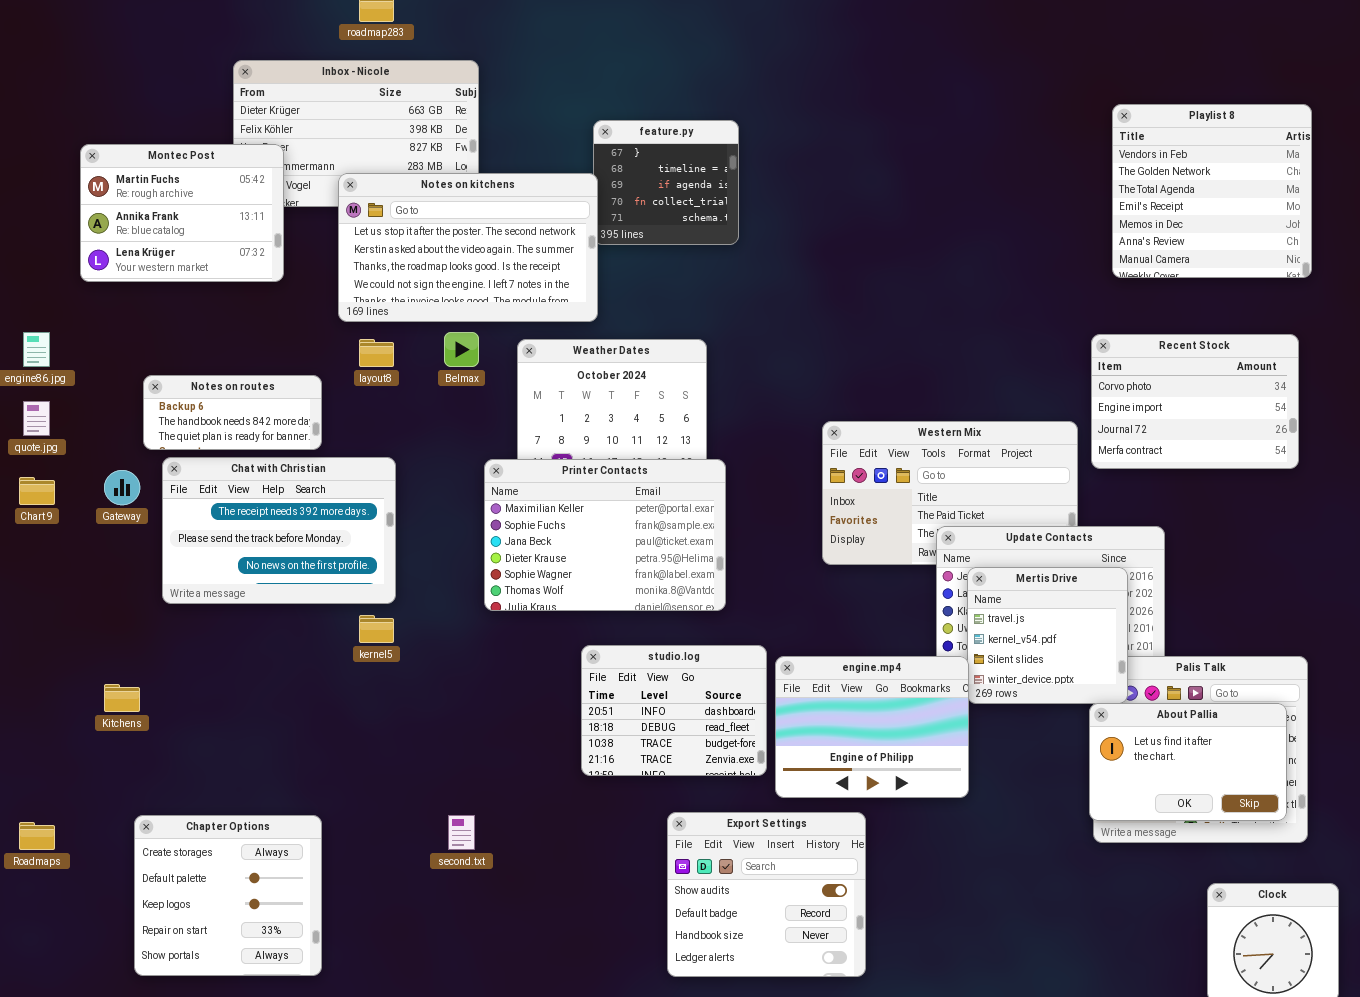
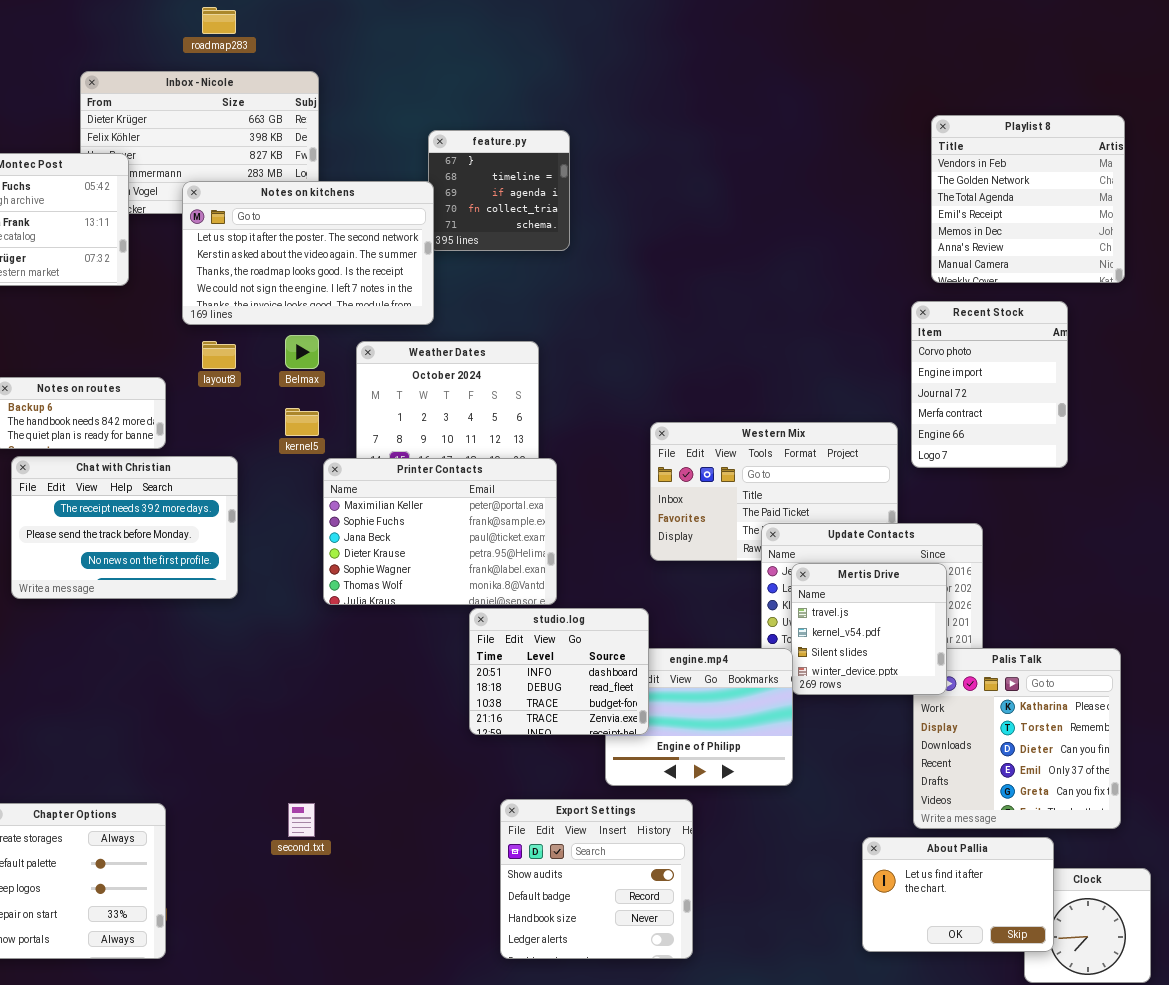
Recent Stock: [1091,334,1299,469] -> [911,301,1068,468], resized
kernel5: [359,615,394,643] -> [285,408,319,436], moved
studio.log: [581,645,767,776] -> [469,608,649,735], moved
About Pallia: [1089,703,1287,821] -> [862,837,1054,952], moved

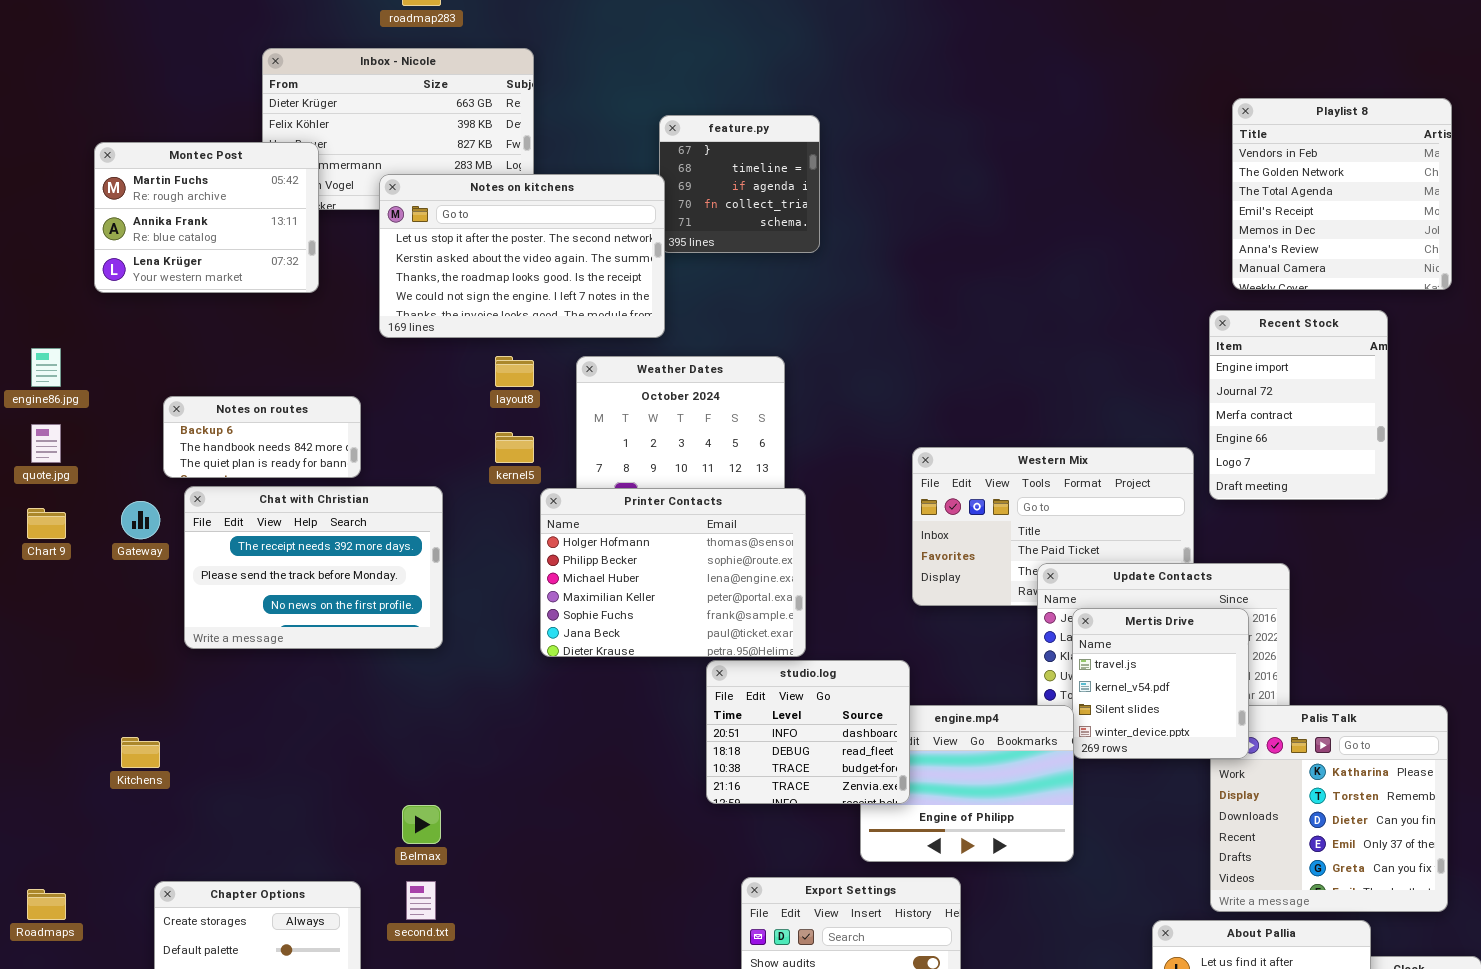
Recent Stock: [911,301,1068,468] -> [1209,310,1388,500], scrolled down 1 row
Belmax: [285,335,319,369] -> [402,805,441,844], moved
layout8: [202,341,236,369] -> [495,356,534,387], moved
Printer Contacts: [323,458,557,605] -> [540,488,806,657], scrolled up 3 rows
second.txt: [288,803,315,837] -> [406,881,436,920], moved

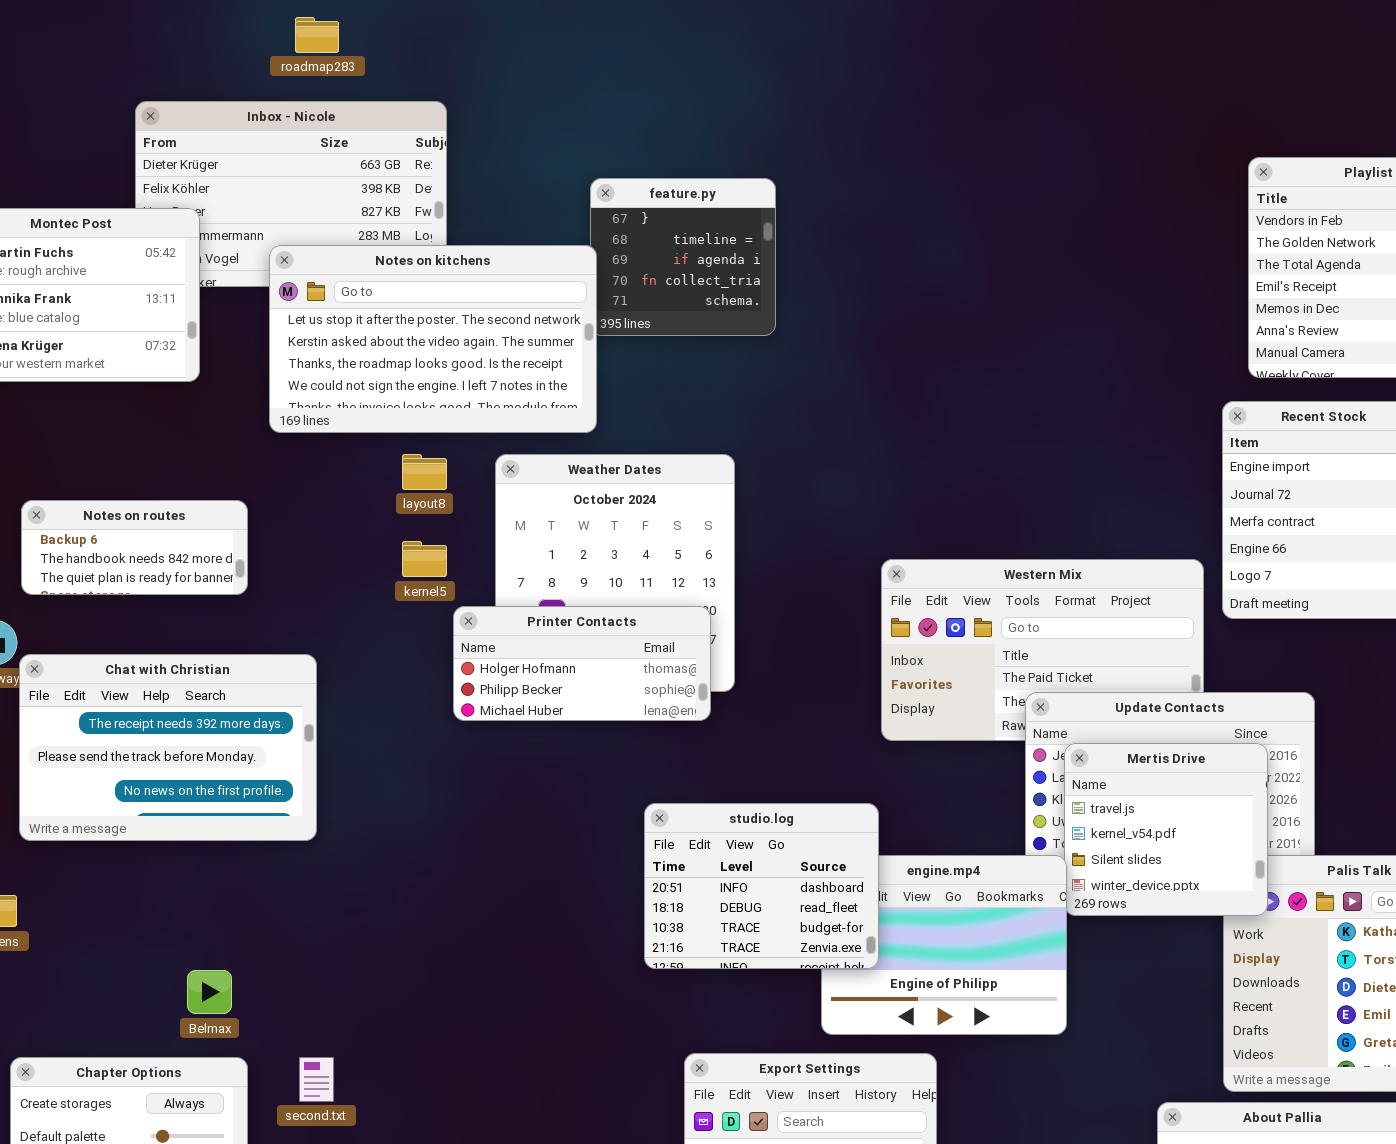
Chat with Christian: [184,486,443,649] -> [19,654,317,841], moved
Printer Contacts: [540,488,806,657] -> [453,606,711,721], resized
Belmax: [402,805,441,844] -> [187,970,232,1014], moved

